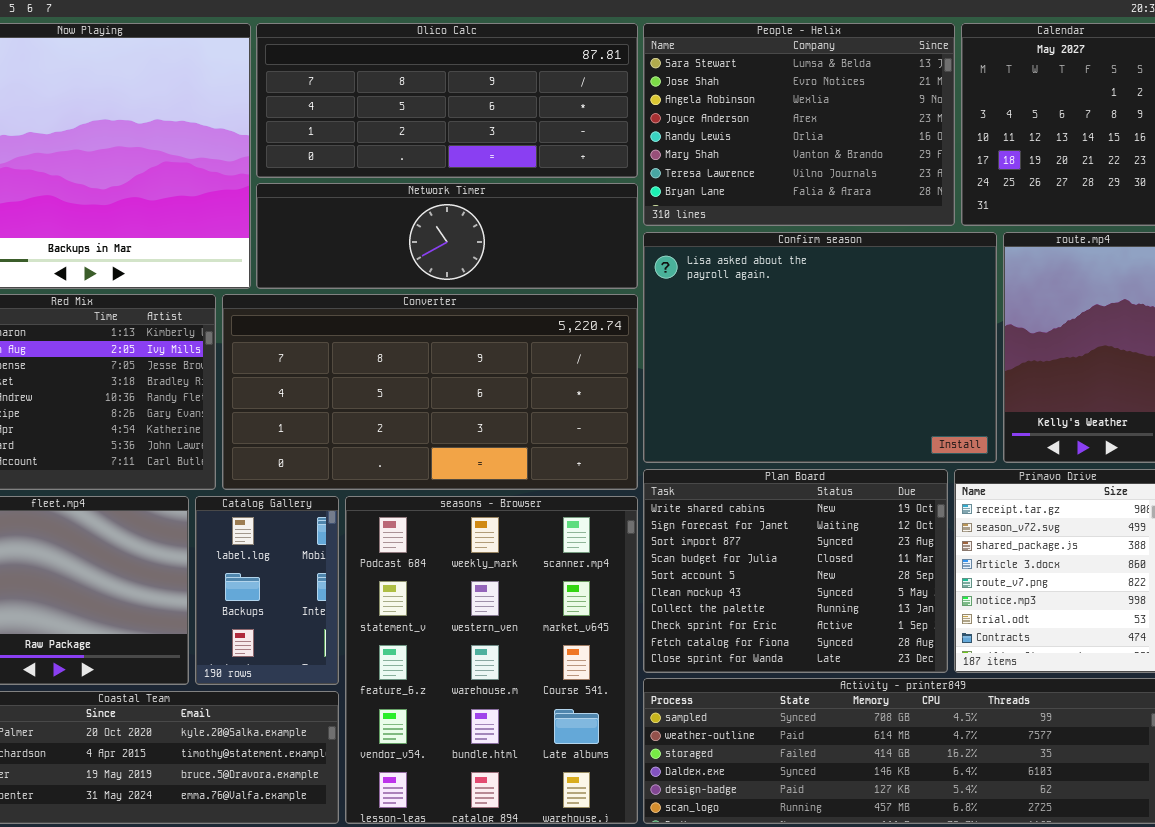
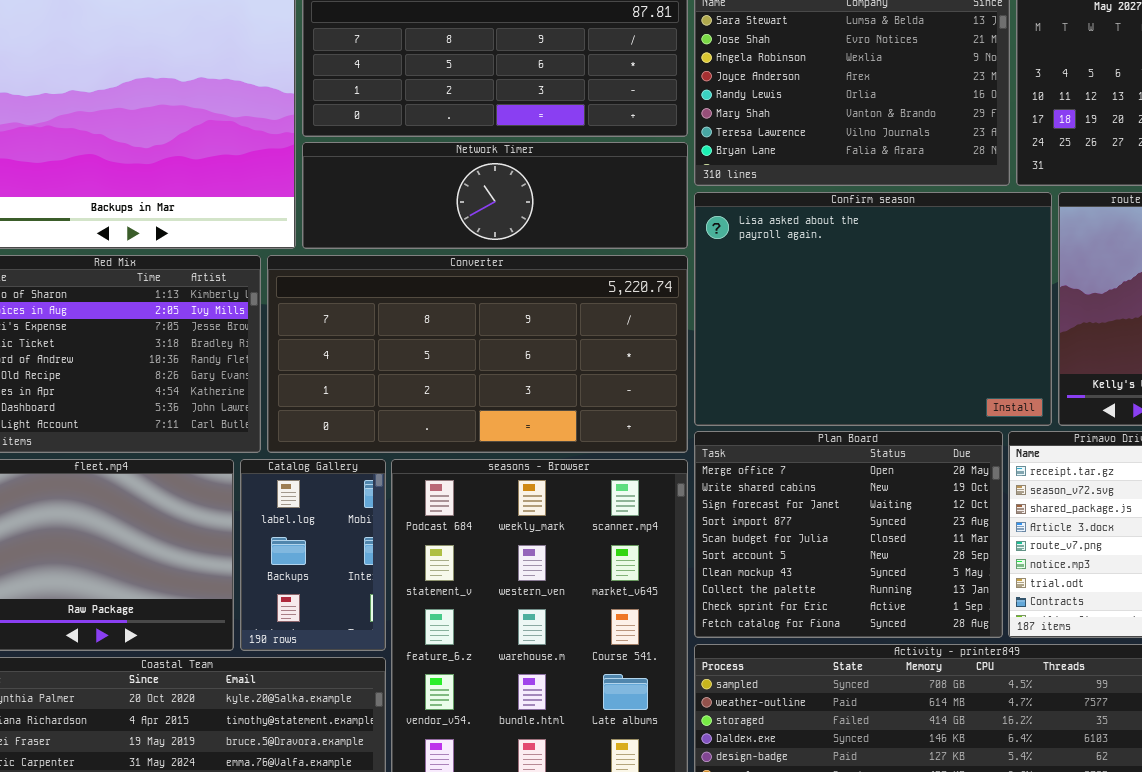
Plan Board: [643,469,948,673] -> [694,431,1003,638], scrolled up 1 row

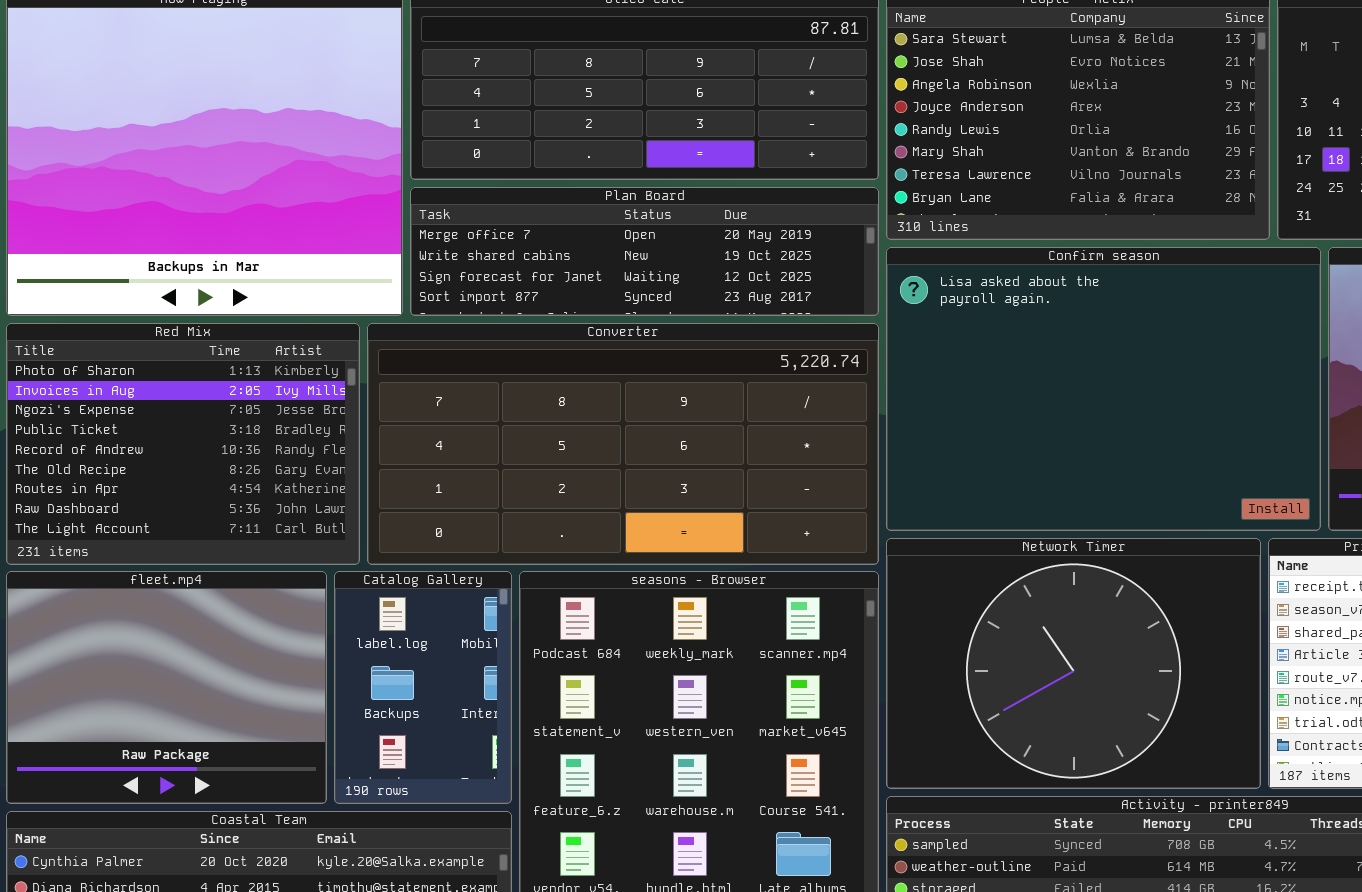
Network Timer: [302,142,688,249] -> [886,538,1261,789], moved, resized
Plan Board: [694,431,1003,638] -> [410,187,879,316], moved, resized

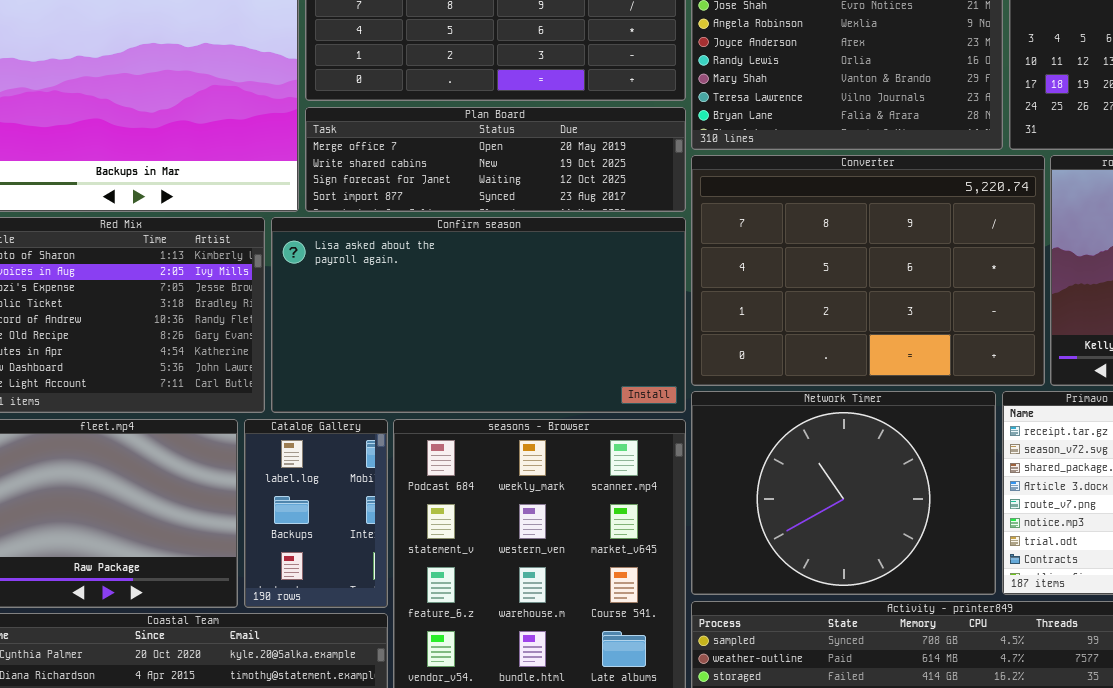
Confirm season: [886,247,1321,531] -> [271,217,686,413], moved, resized
Converter: [367,323,879,565] -> [691,155,1045,386], moved, resized

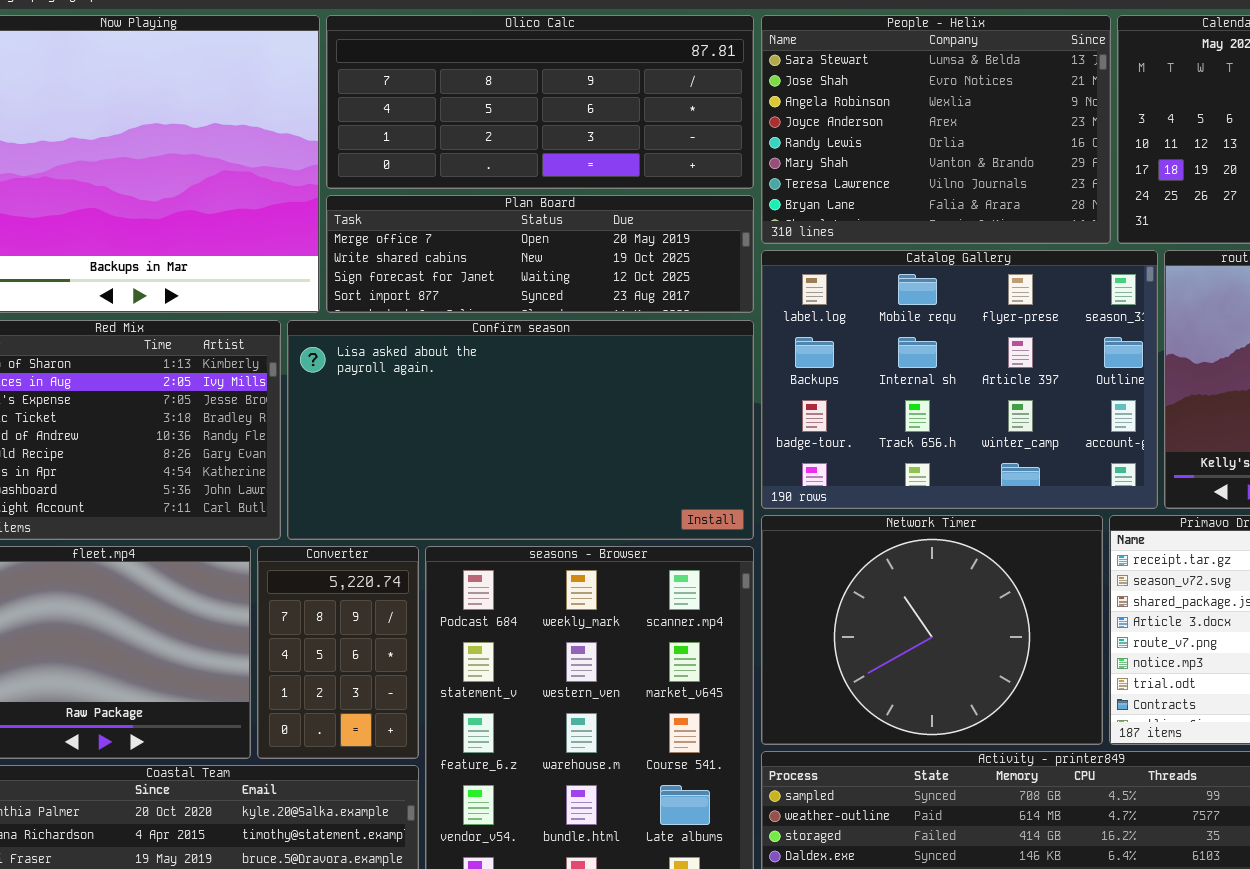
Converter: [691,155,1045,386] -> [257,546,419,759], moved, resized
Catalog Gallery: [244,419,388,608] -> [761,250,1158,509], moved, resized

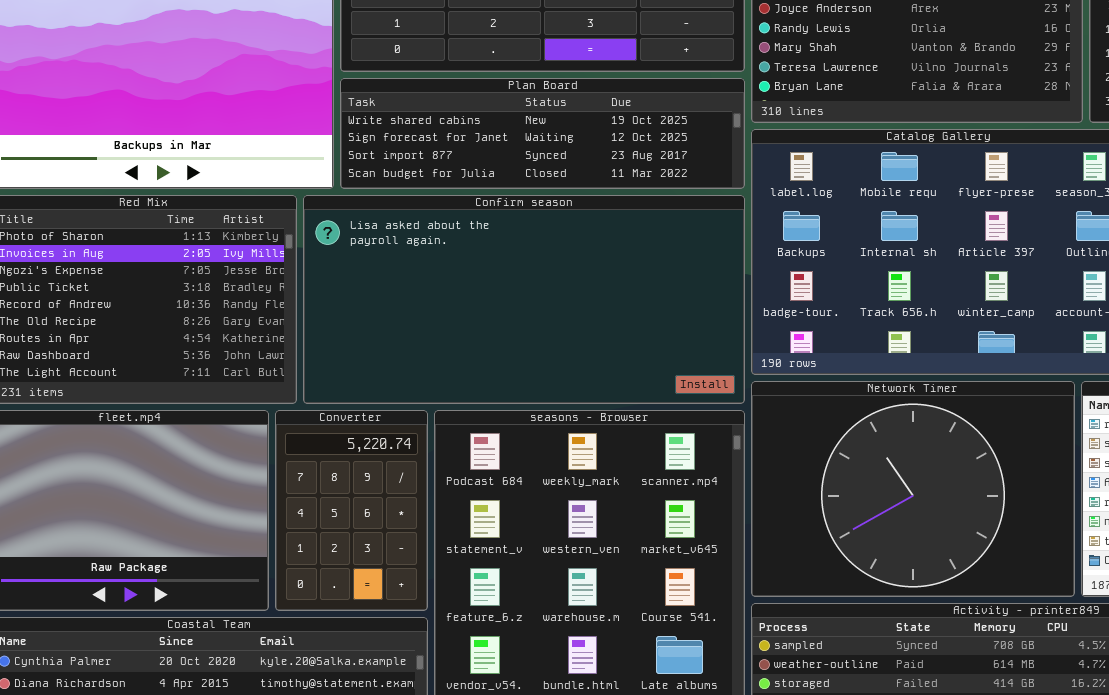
Plan Board: [326,195,754,313] -> [340,78,745,189], scrolled down 1 row

